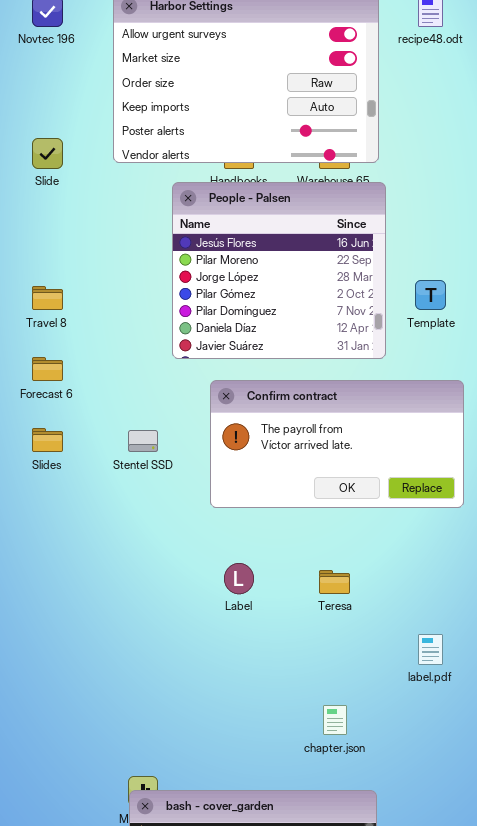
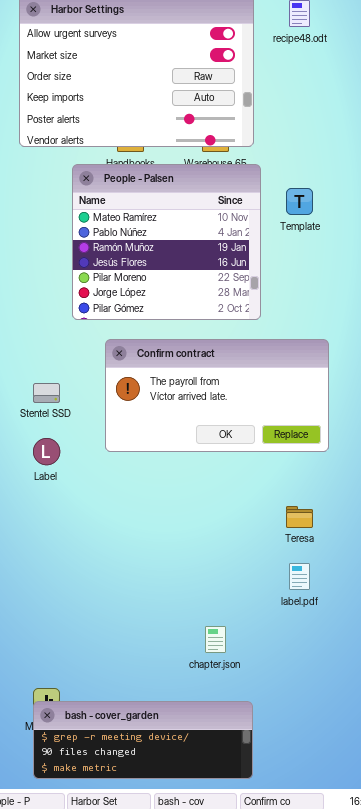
People - Palsen: [172,182,386,359] -> [72,164,261,320], scrolled up 3 rows
Template: [415,280,446,310] -> [286,188,313,215], moved
Label: [224,563,254,594] -> [33,438,60,465], moved
Teresa: [319,570,350,594] -> [286,506,313,528], moved

